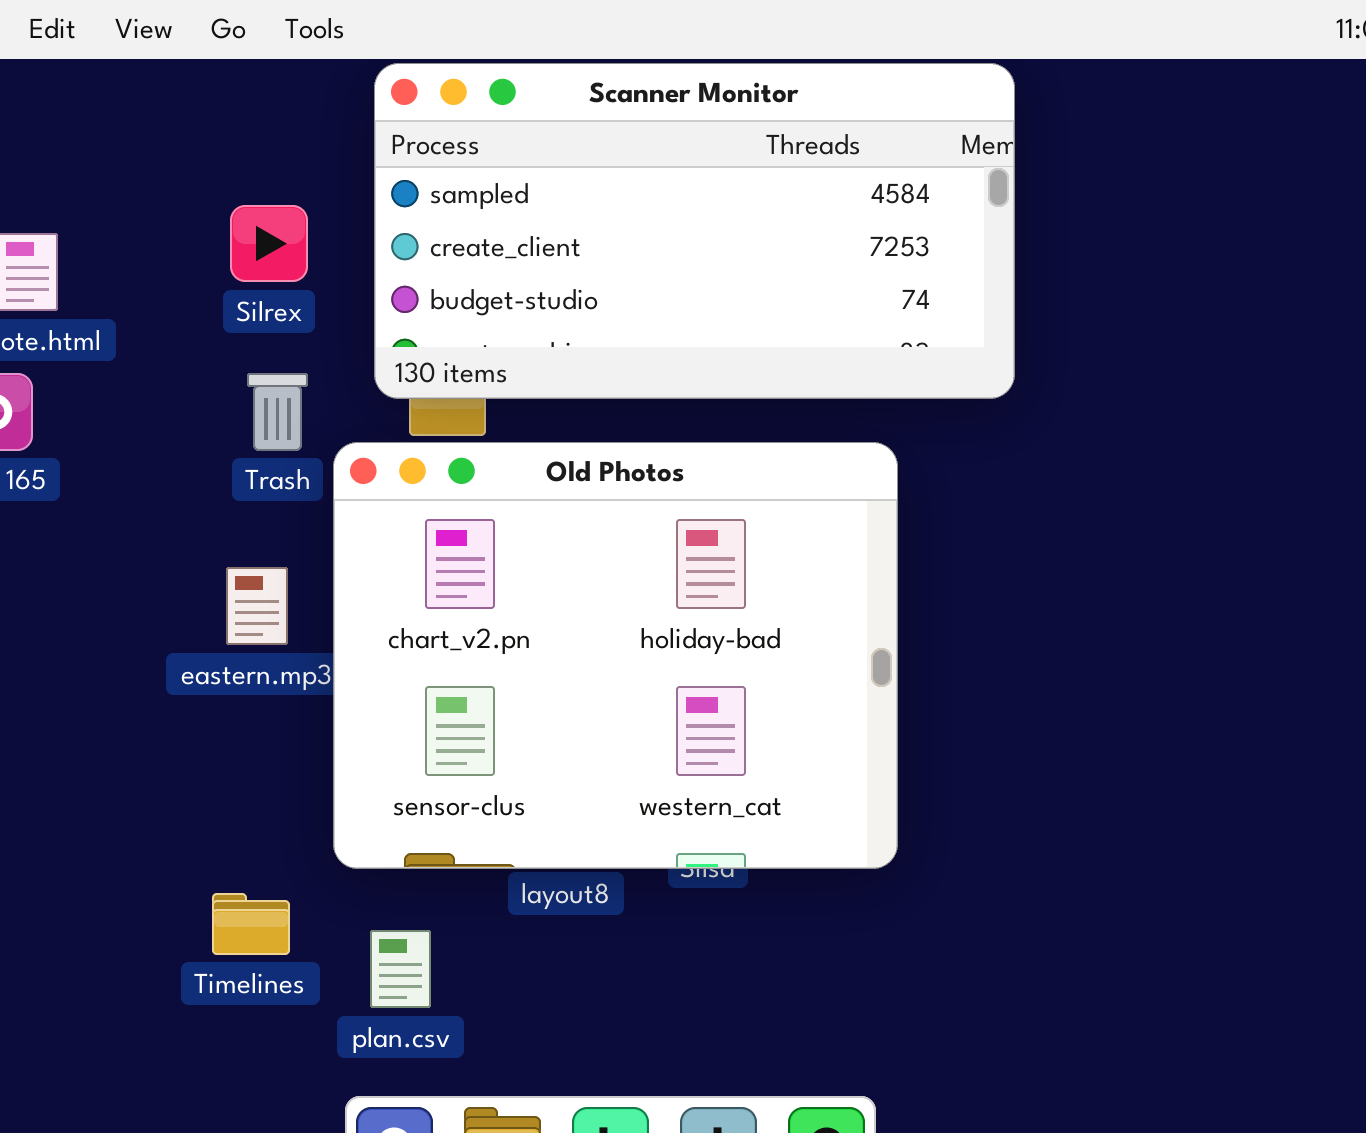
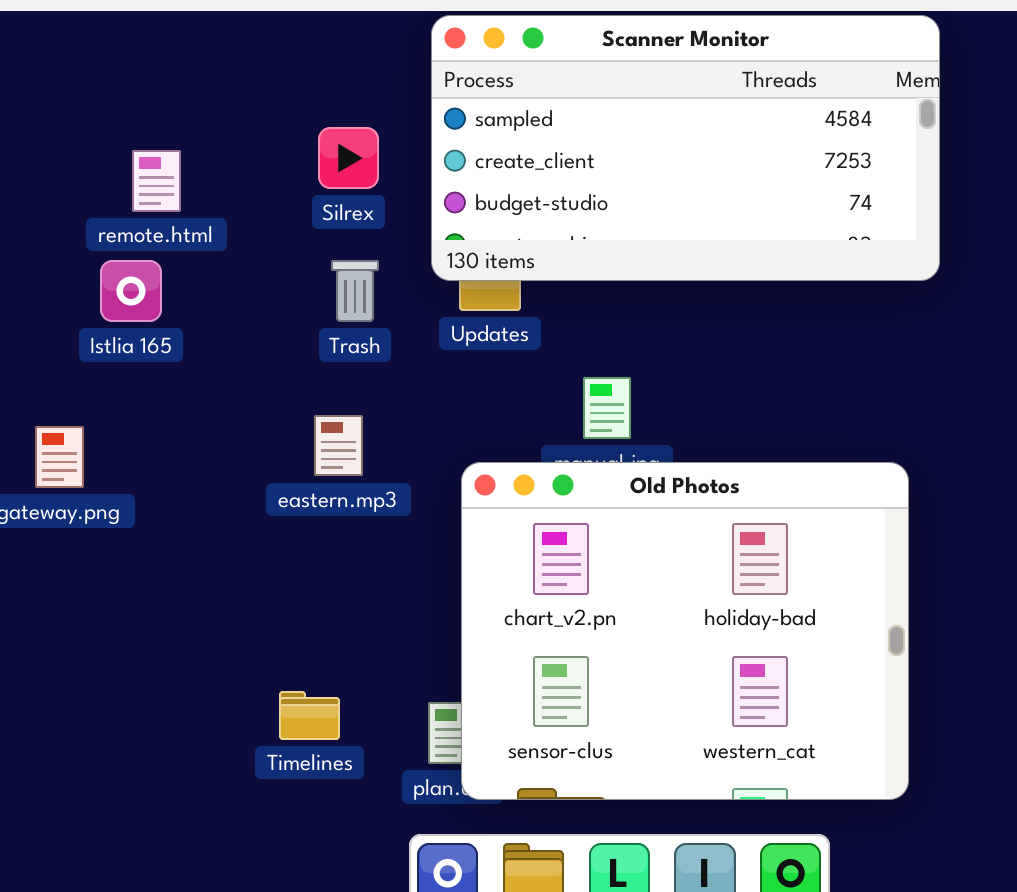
Old Photos: [333,442,898,869] -> [461,462,909,800], moved
Timelines: [212,893,290,955] -> [279,691,340,740], moved

